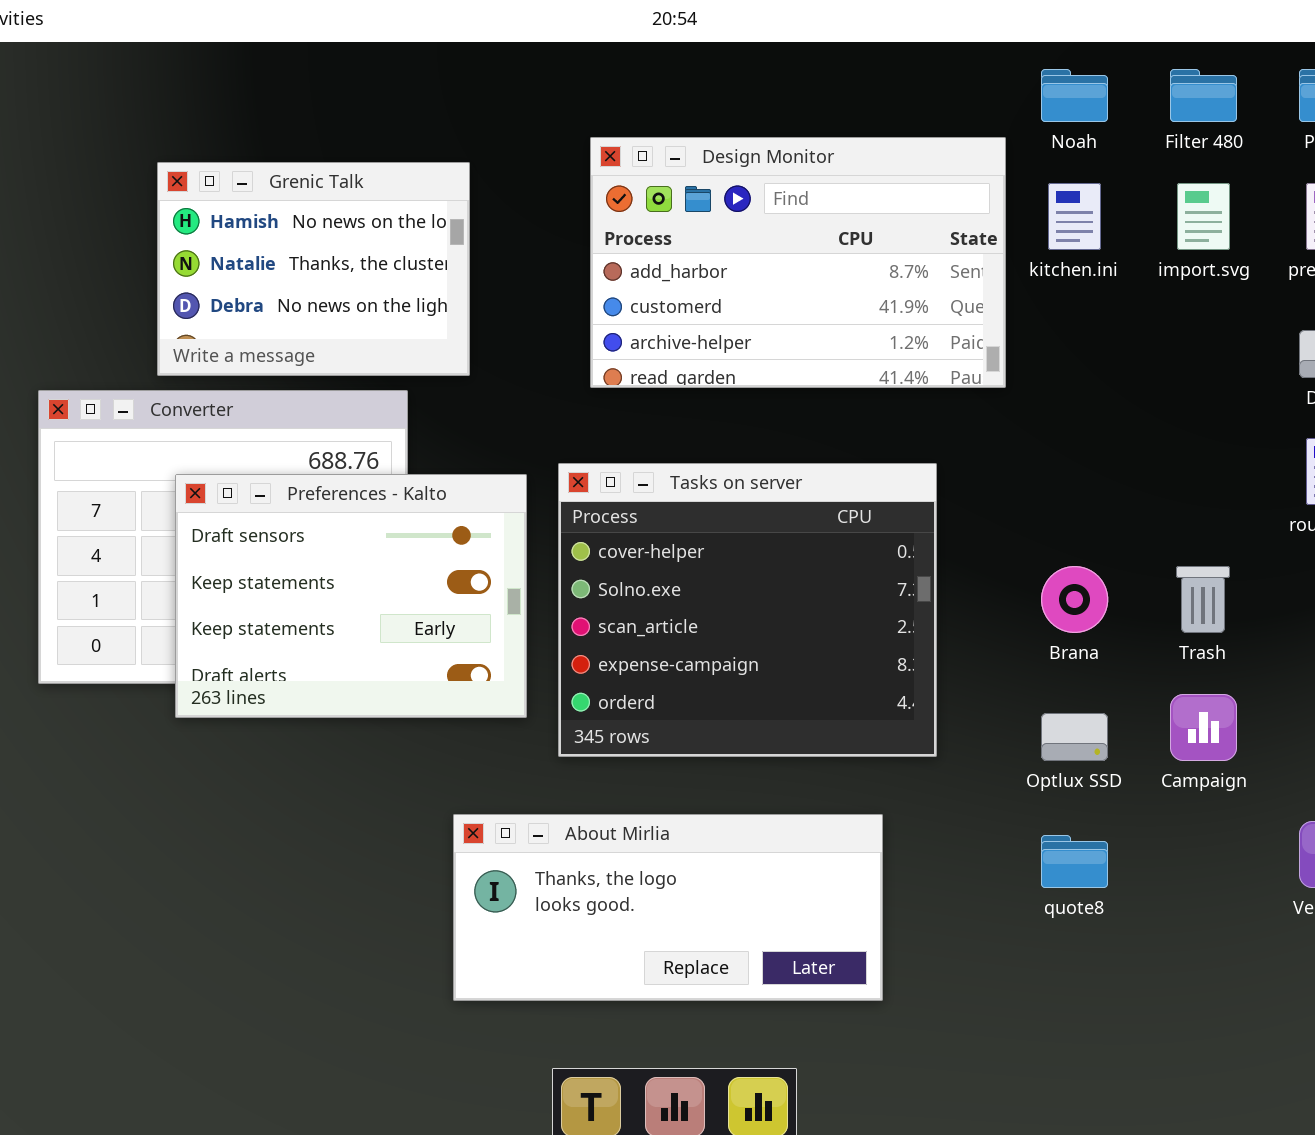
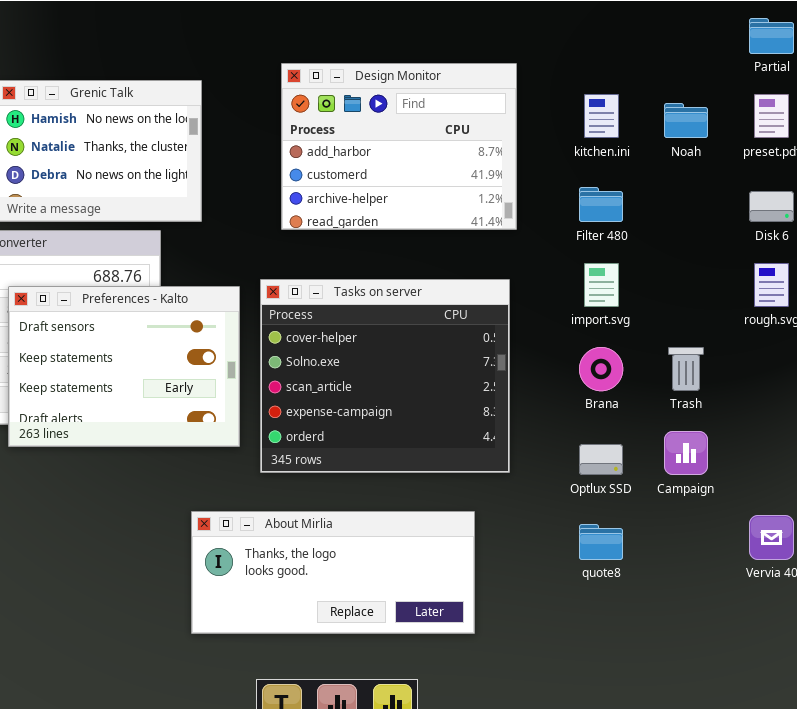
Noah: [1041,69,1108,122] -> [664,103,708,138], moved
Filter 480: [1170,69,1237,122] -> [579,187,623,222], moved
Design Monitor: [590,137,1006,388] -> [281,63,517,230], resized
import.svg: [1177,183,1230,250] -> [584,263,619,307], moved

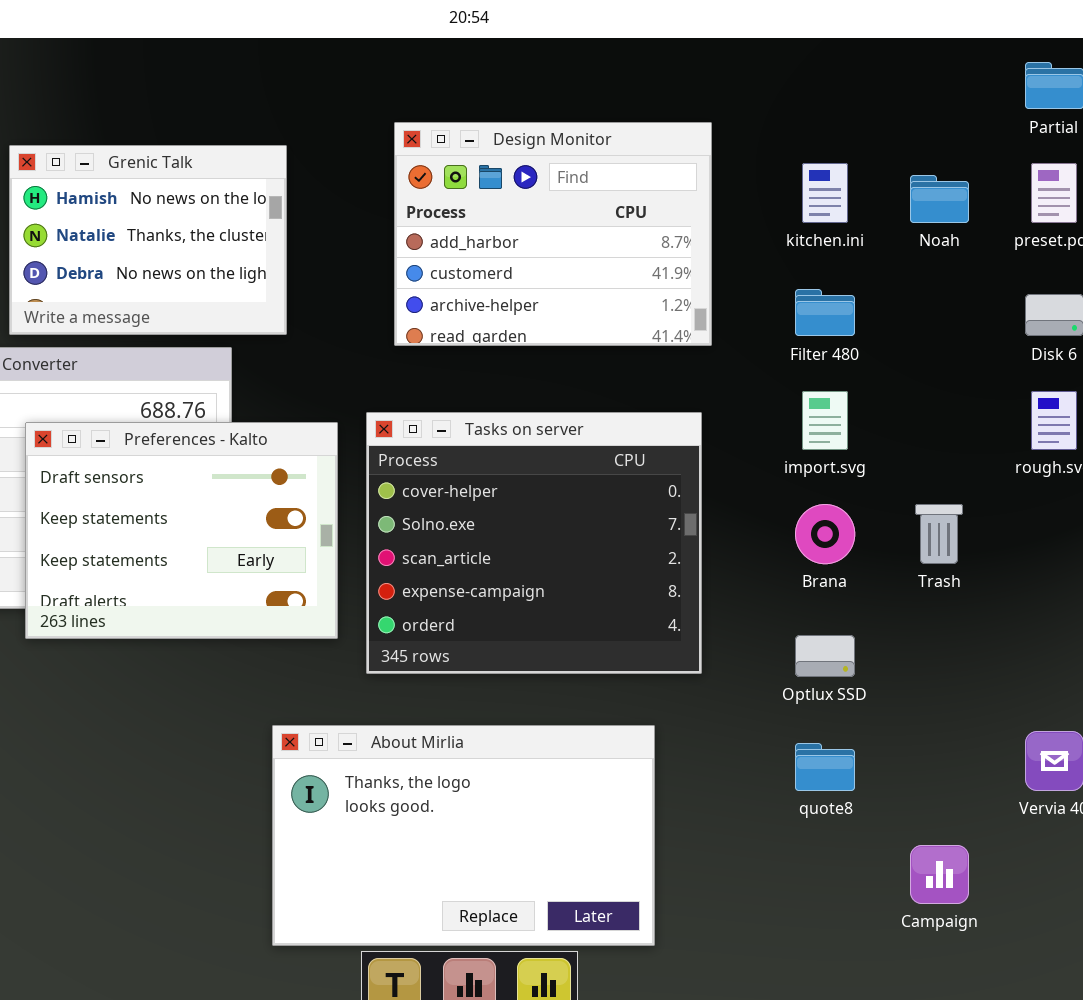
Campaign: [664,431,708,475] -> [910,845,969,904], moved
About Mirlia: [191,511,475,634] -> [272,725,655,946], resized

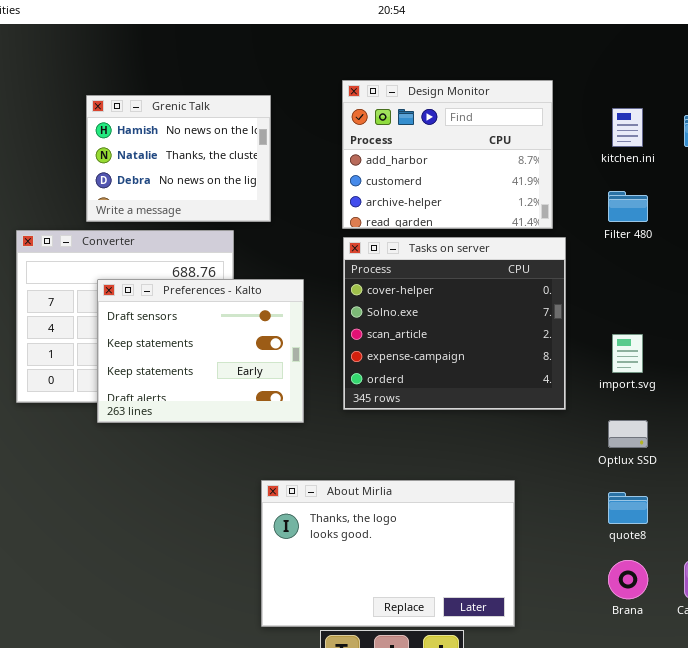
import.svg: [802,391,848,450] -> [612,334,643,373], moved
Tasks on server: [366,412,702,674] -> [343,237,566,410], moved
Brana: [795,504,855,564] -> [608,560,648,599], moved

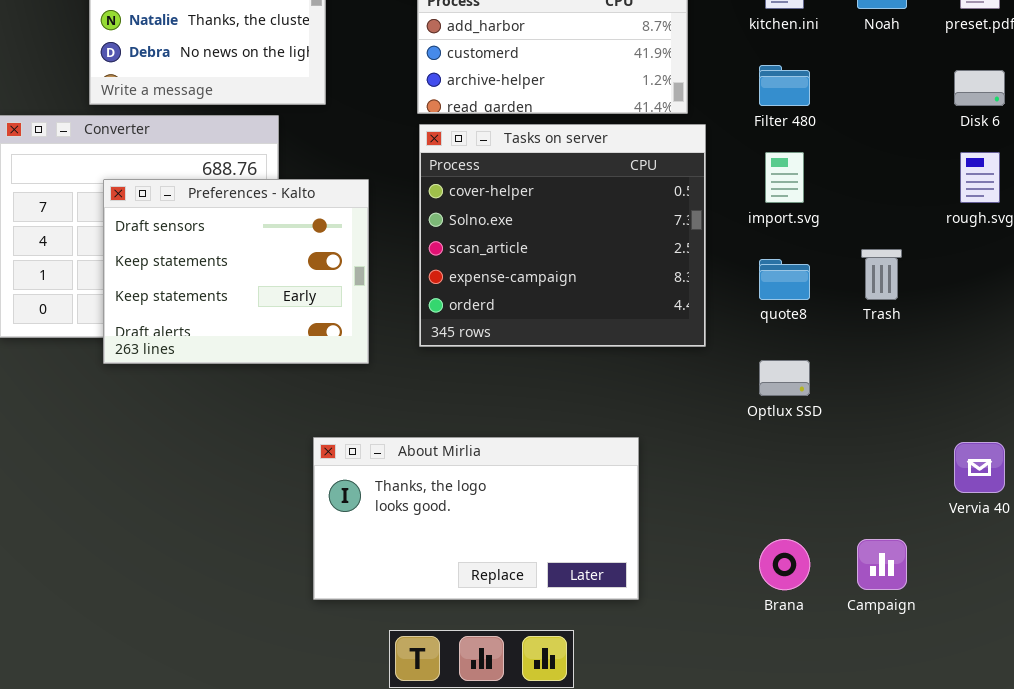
import.svg: [612,334,643,373] -> [765,152,804,203], moved
About Mirlia: [261,480,515,627] -> [313,437,639,600], resized
quote8: [608,492,648,524] -> [759,259,810,300], moved

